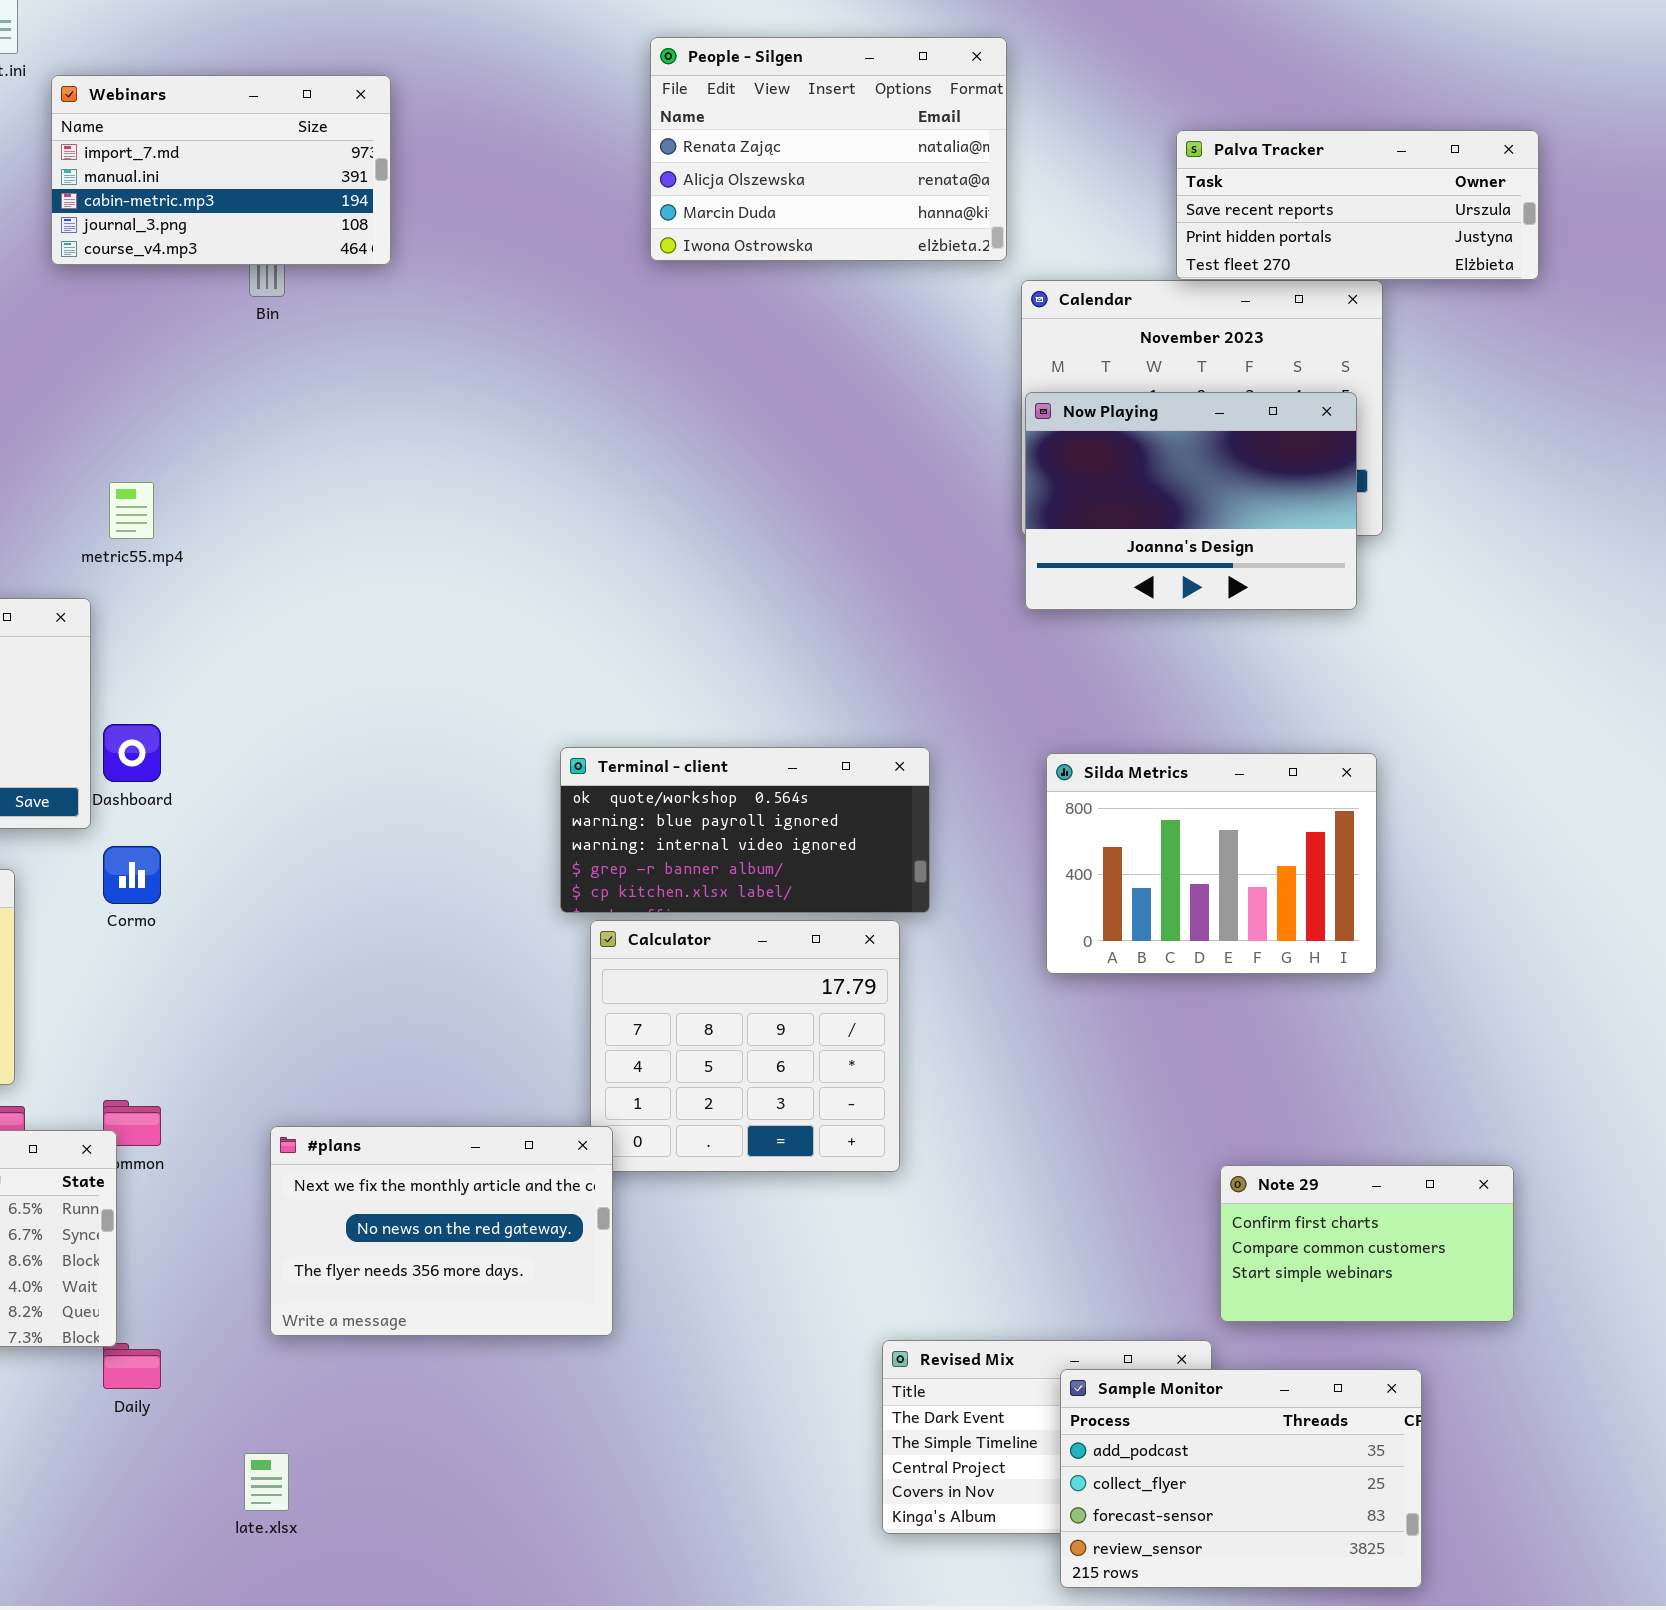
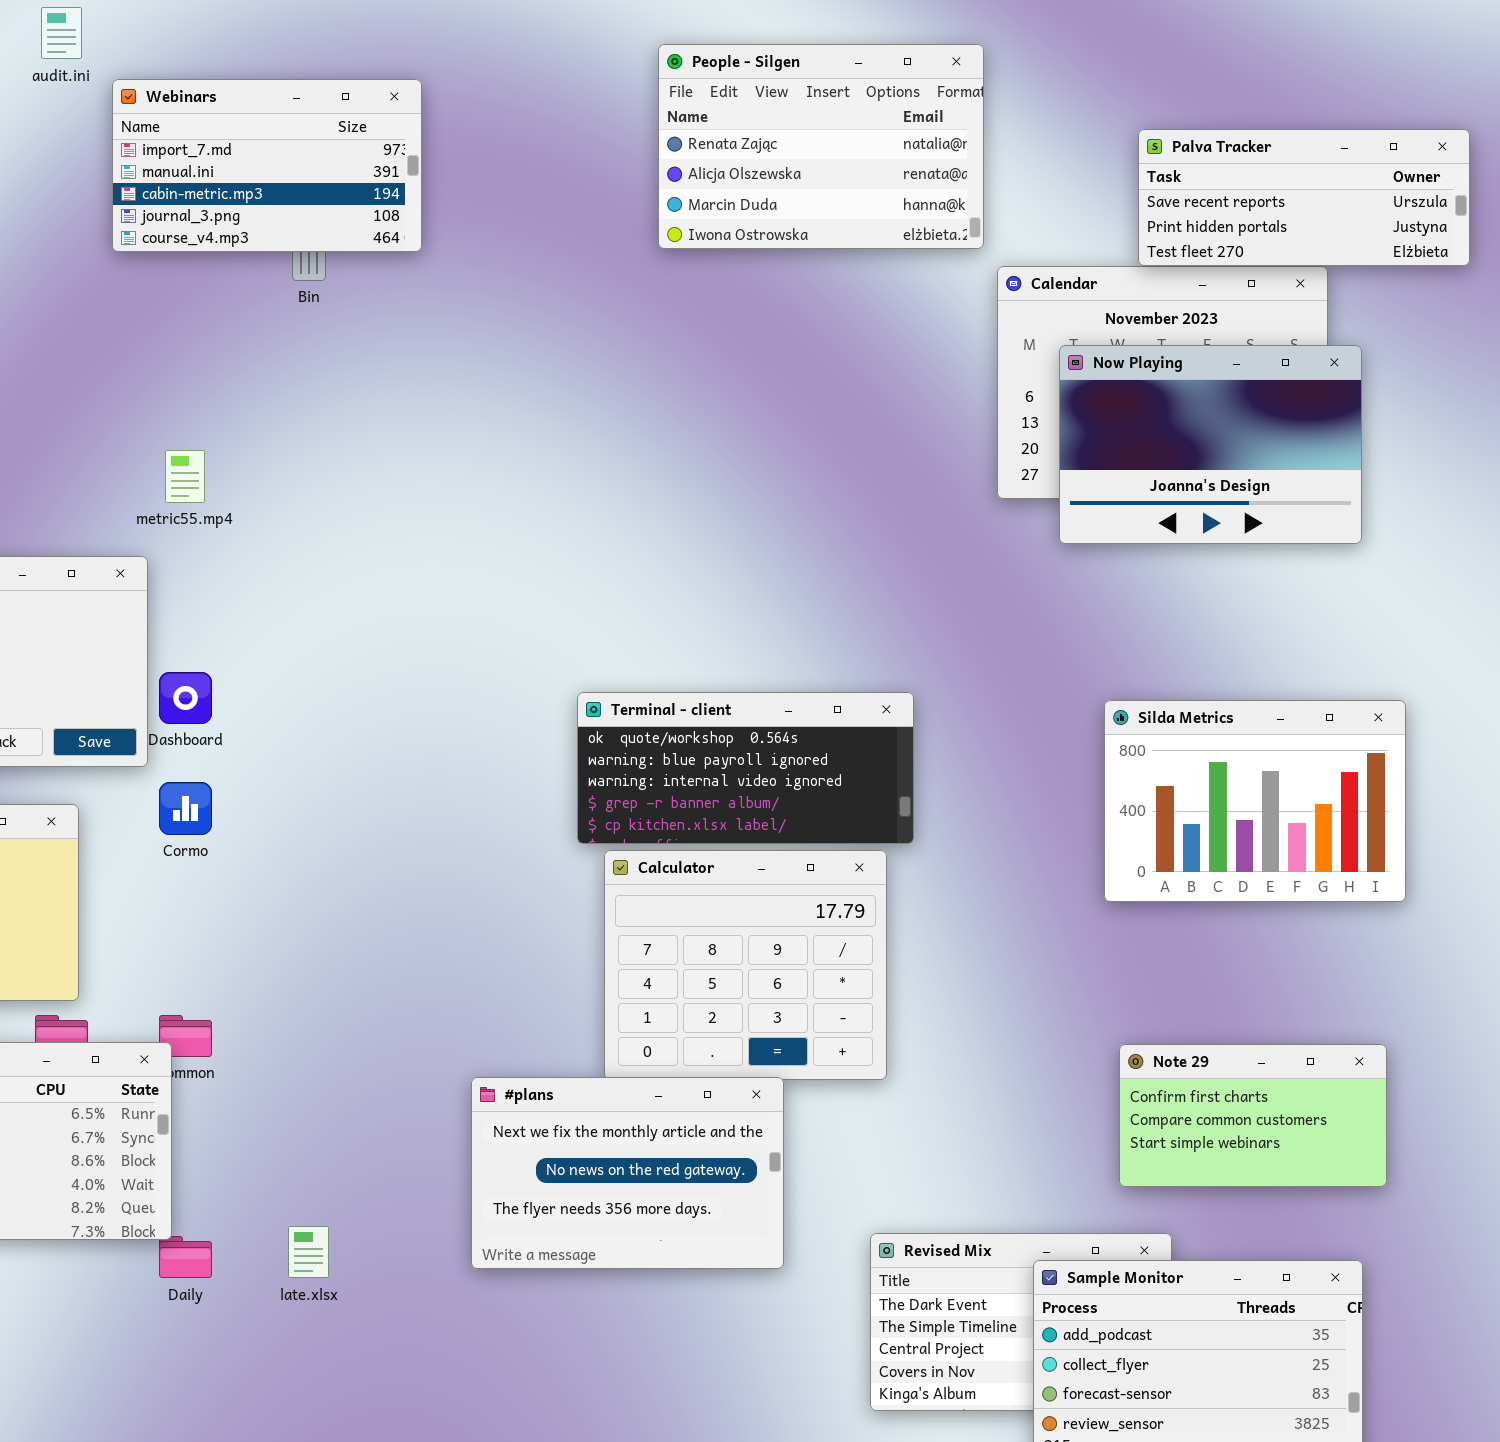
Now Playing: [1025,392,1357,610] -> [1059,345,1362,544], moved
Silda Metrics: [1046,753,1377,974] -> [1104,700,1406,902], moved
#plans: [270,1126,613,1336] -> [471,1077,784,1269], moved
Note 29: [1220,1165,1514,1322] -> [1119,1044,1387,1187], moved
late.xlsx: [244,1453,289,1511] -> [288,1226,329,1278], moved

